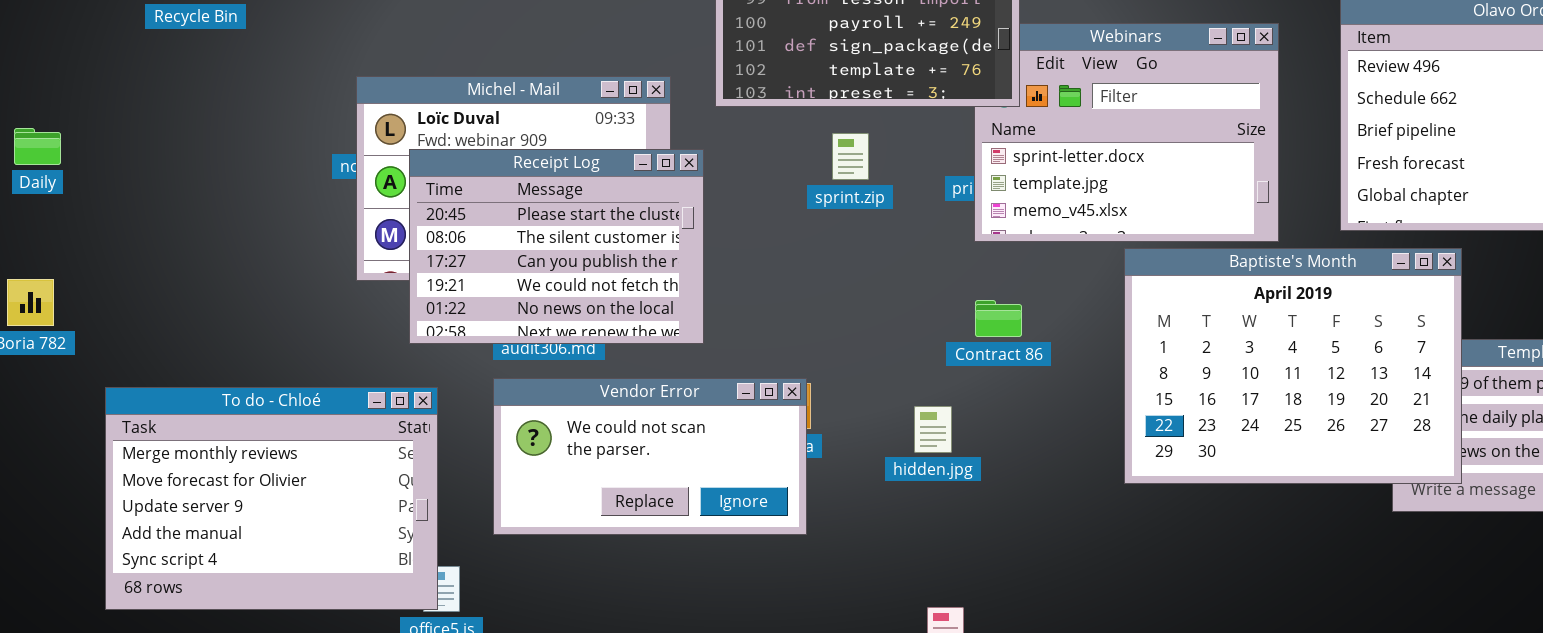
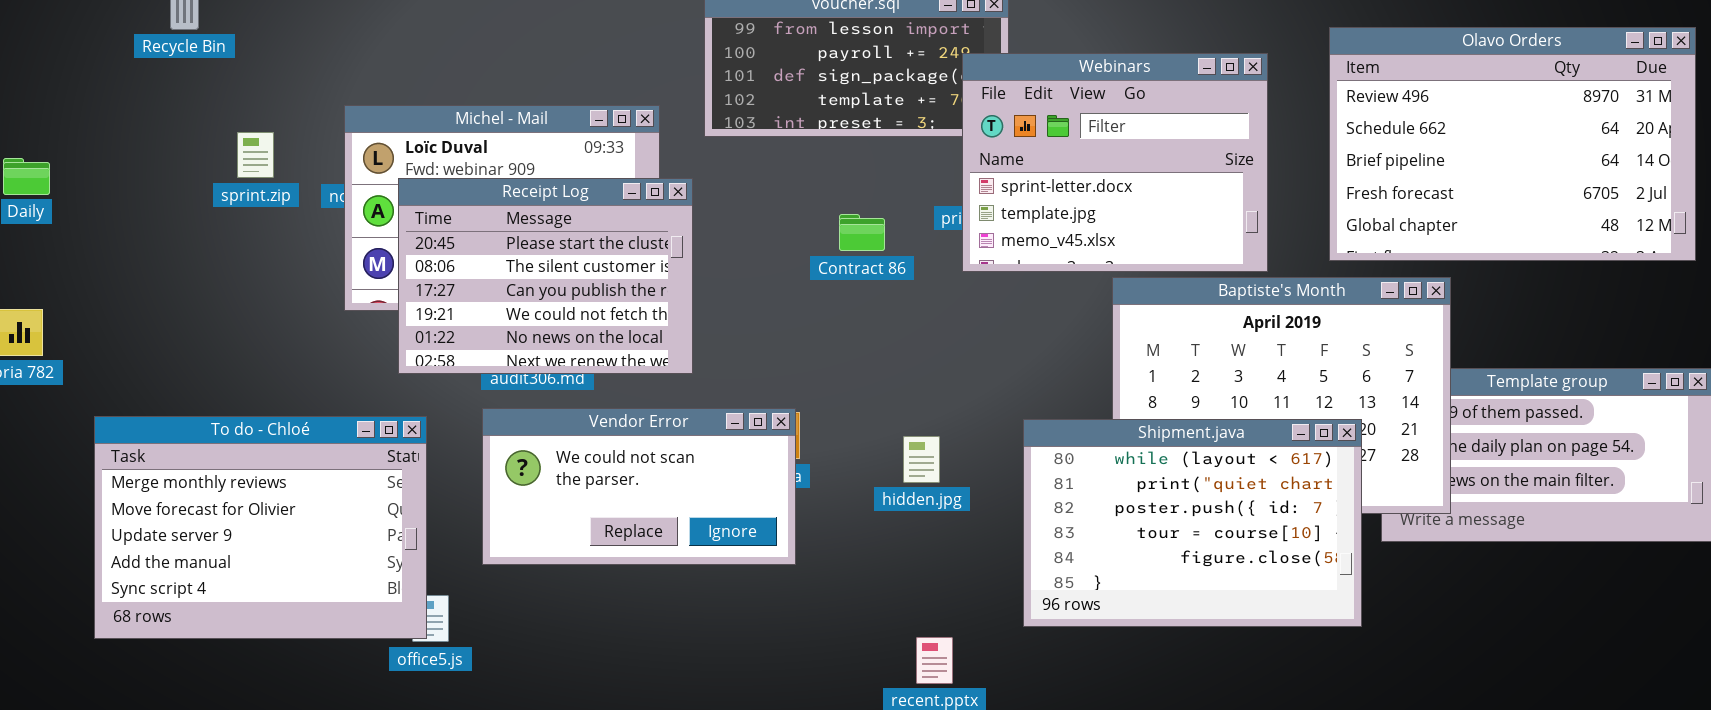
Webinars: [974,23,1279,242] -> [962,53,1268,272], raised
sprint.zip: [832,133,869,180] -> [237,132,274,178], moved
Contract 86: [975,300,1022,337] -> [839,214,885,251], moved
Shipment.java: none -> [1023,419,1362,627], opened

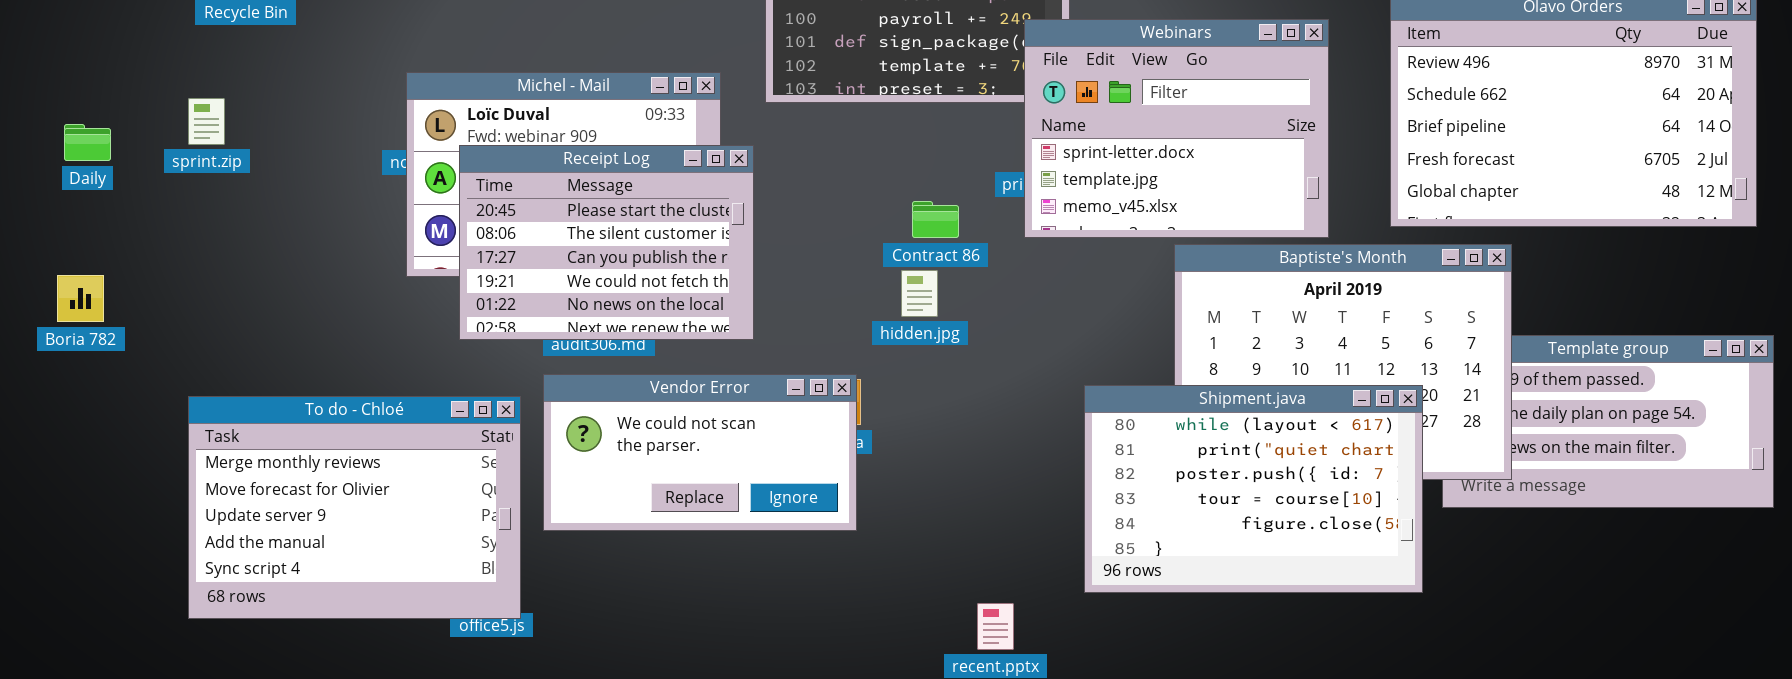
sprint.zip: [237,132,274,178] -> [188,98,225,145], moved
Contract 86: [839,214,885,251] -> [912,201,959,238], moved
To do - Chloé: [94,416,427,639] -> [188,396,521,619], moved
hidden.jpg: [903,436,940,483] -> [901,270,938,317], moved

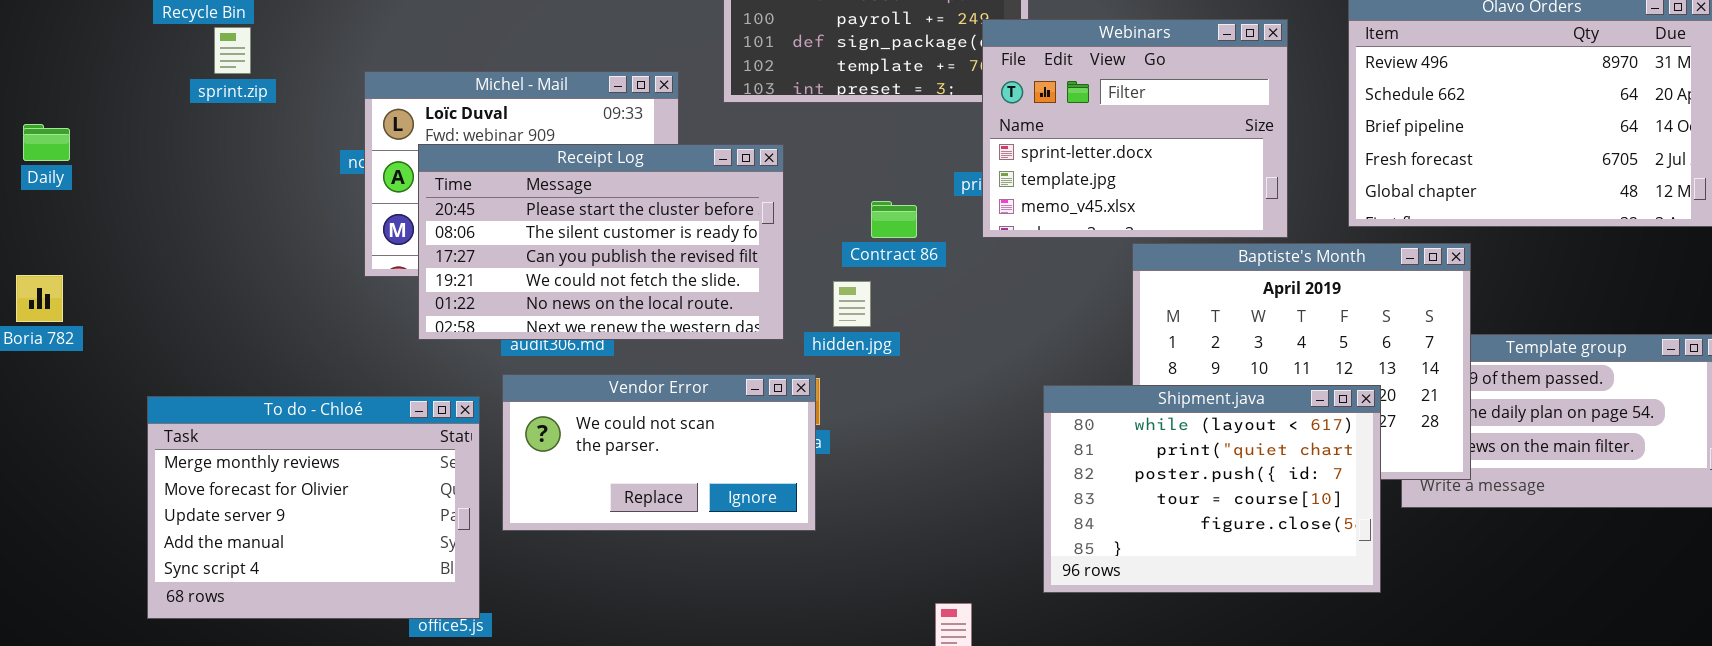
sprint.zip: [188,98,225,145] -> [214,27,251,74], moved
Receipt Log: [459,145,754,340] -> [418,144,784,340], resized
hidden.jpg: [901,270,938,317] -> [833,281,871,327], moved

